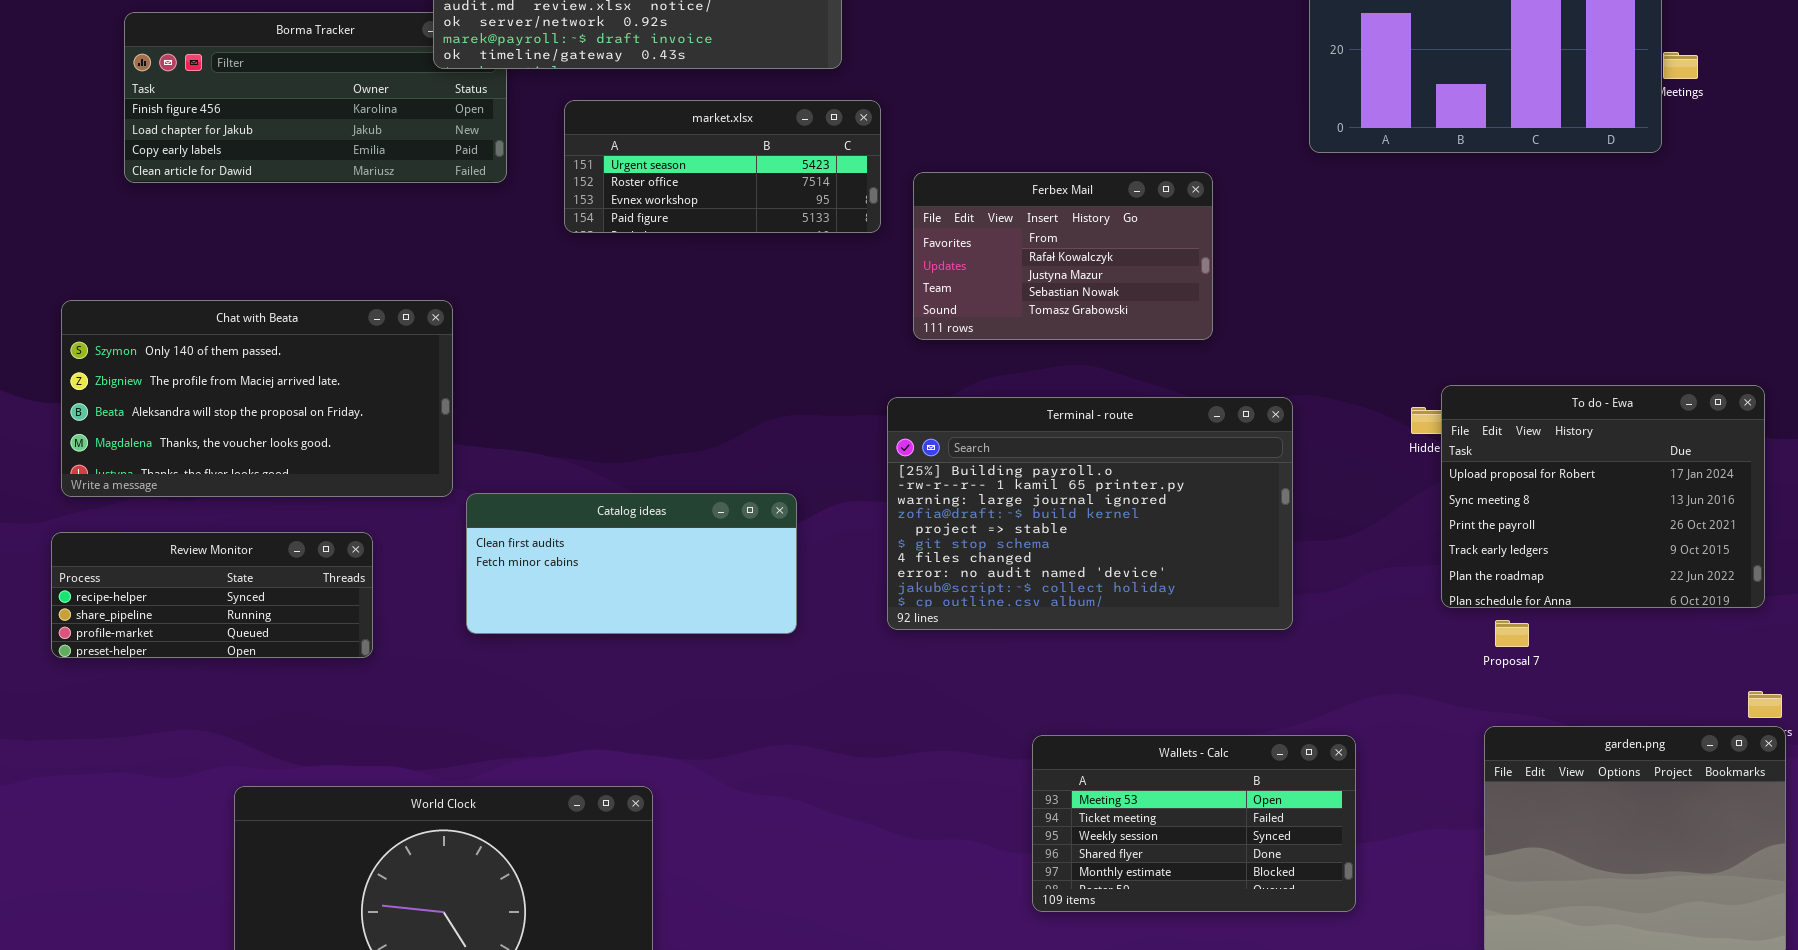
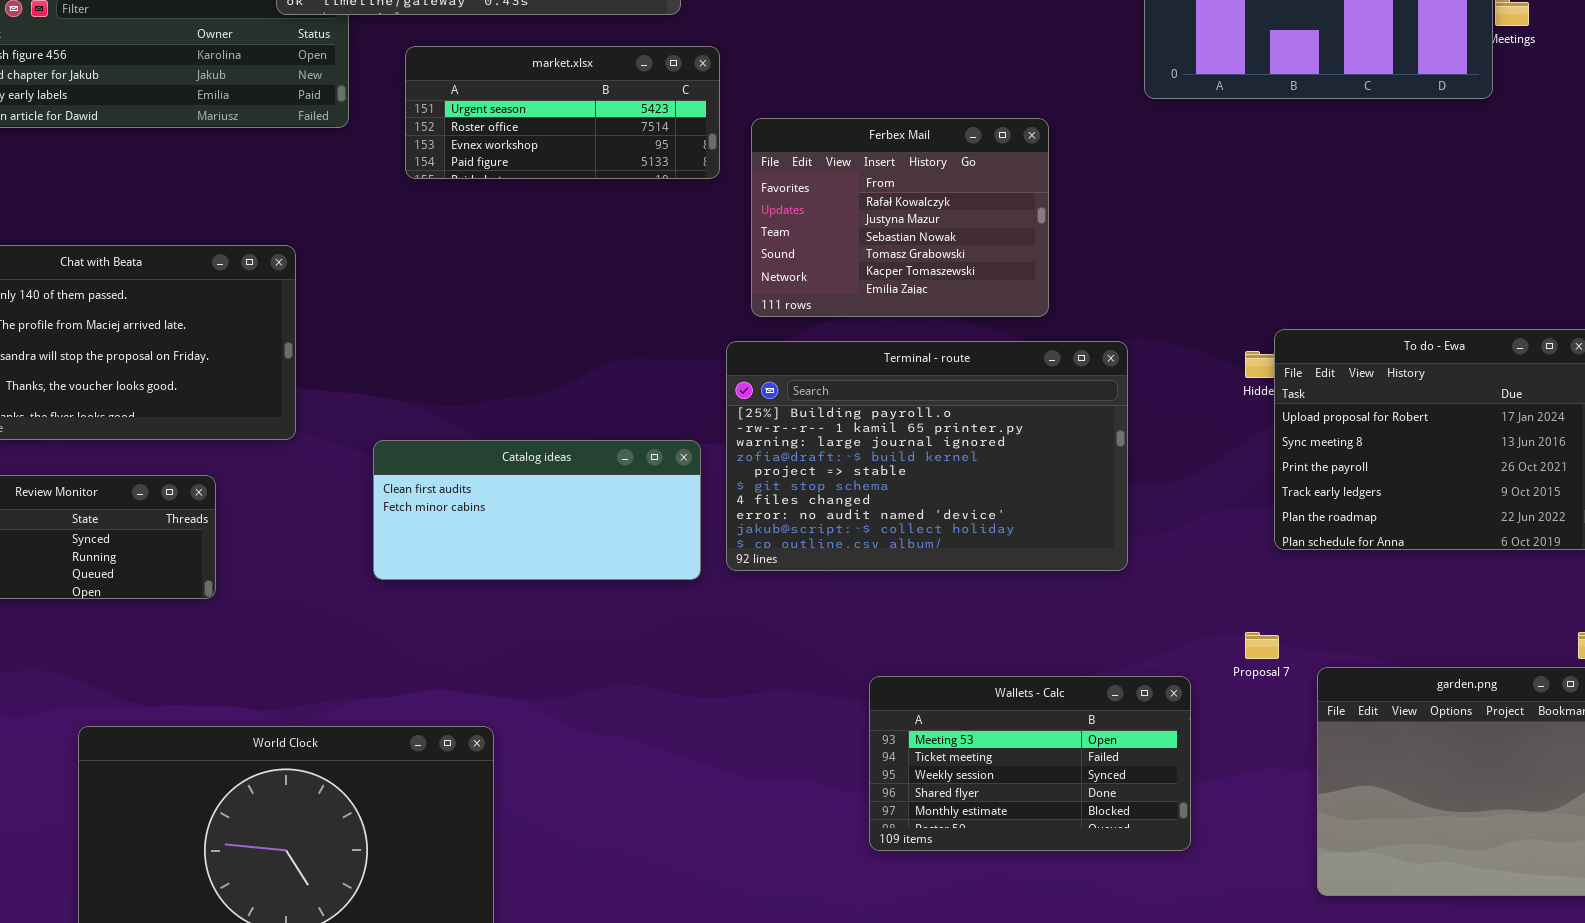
Ferbex Mail: [913,172,1213,340] -> [751,118,1049,317], resized
Catalog ideas: [466,493,797,634] -> [373,440,701,580], moved
Proposal 7: [1495,620,1529,647] -> [1245,632,1279,659], moved

